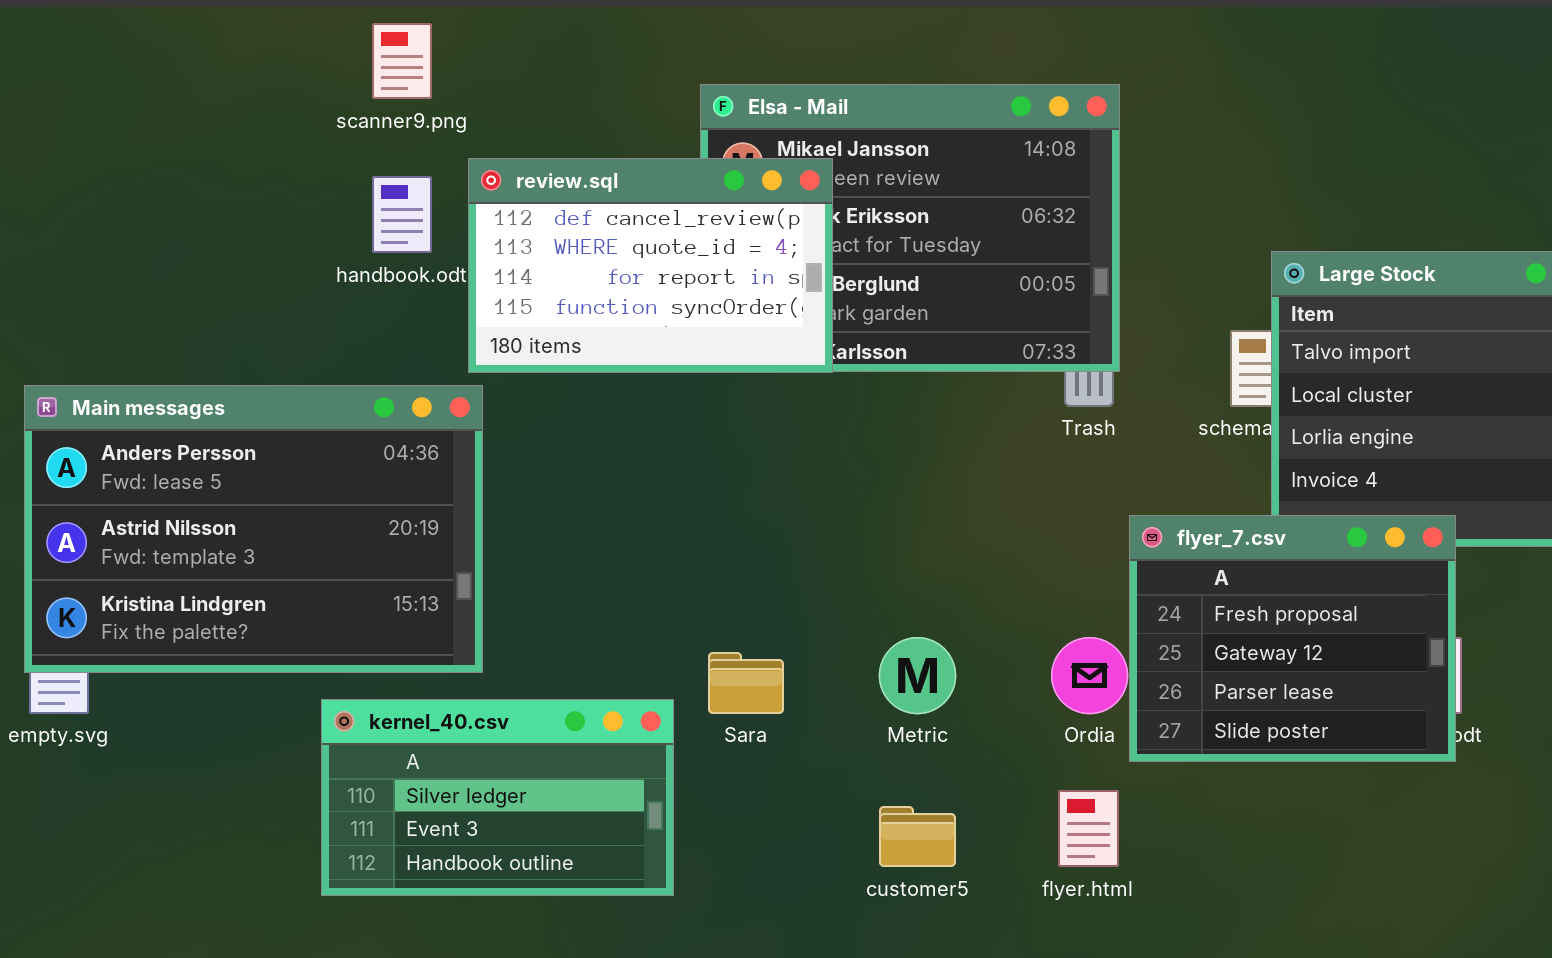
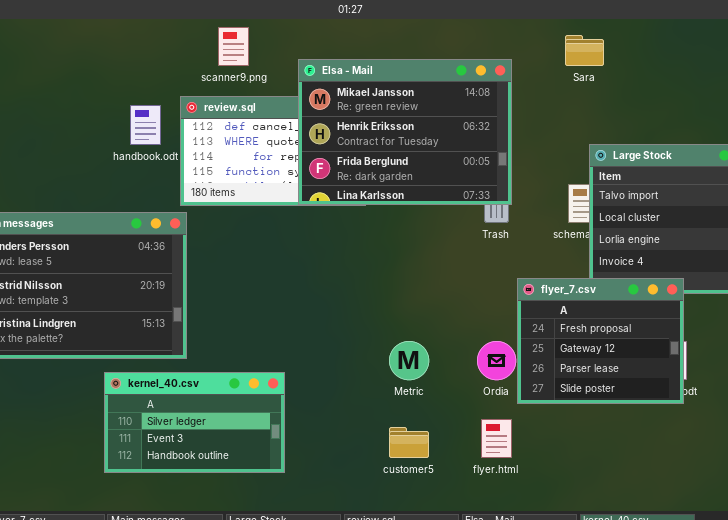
scanner9.png: [372,23,432,99] -> [218,27,249,66], moved
Elsa - Mail: [700,84,1120,372] -> [298,59,512,205], raised
Sara: [708,652,784,714] -> [565,35,604,66], moved

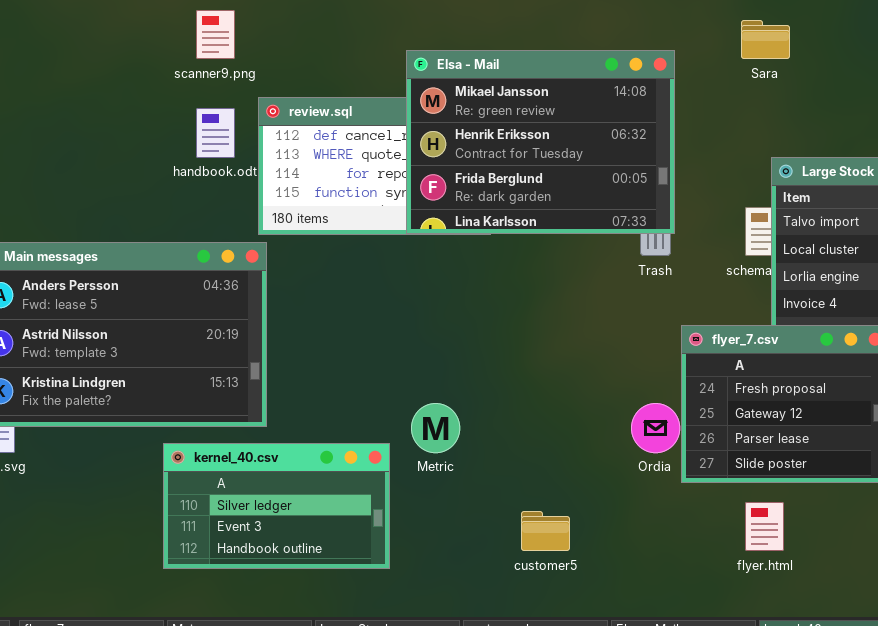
scanner9.png: [218,27,249,66] -> [196,10,235,59], moved
Metric: [389,341,429,380] -> [411,403,460,453], moved
flyer.html: [481,419,512,458] -> [745,502,784,551], moved

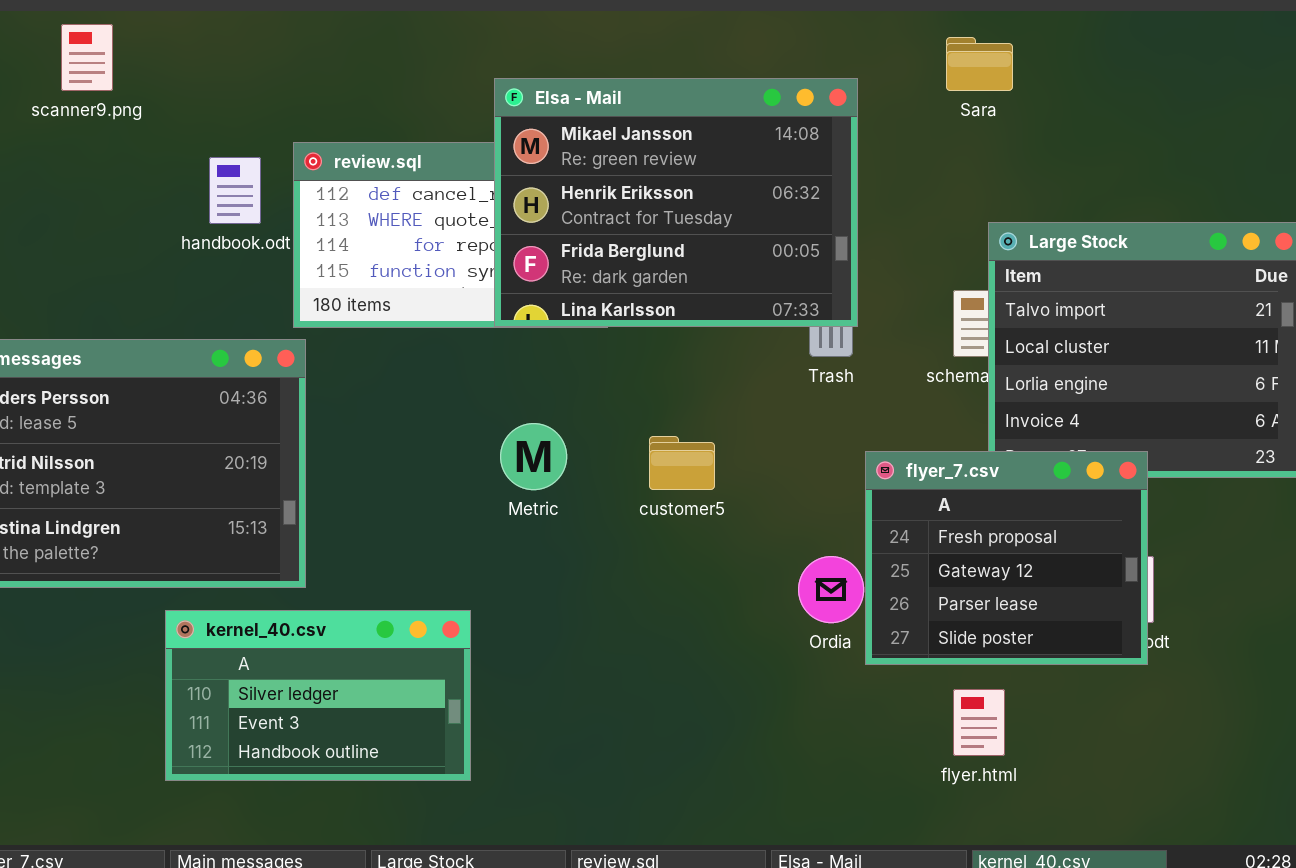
scanner9.png: [196,10,235,59] -> [61,24,113,91], moved
Metric: [411,403,460,453] -> [500,423,567,490], moved
customer5: [521,511,570,551] -> [649,436,715,490], moved

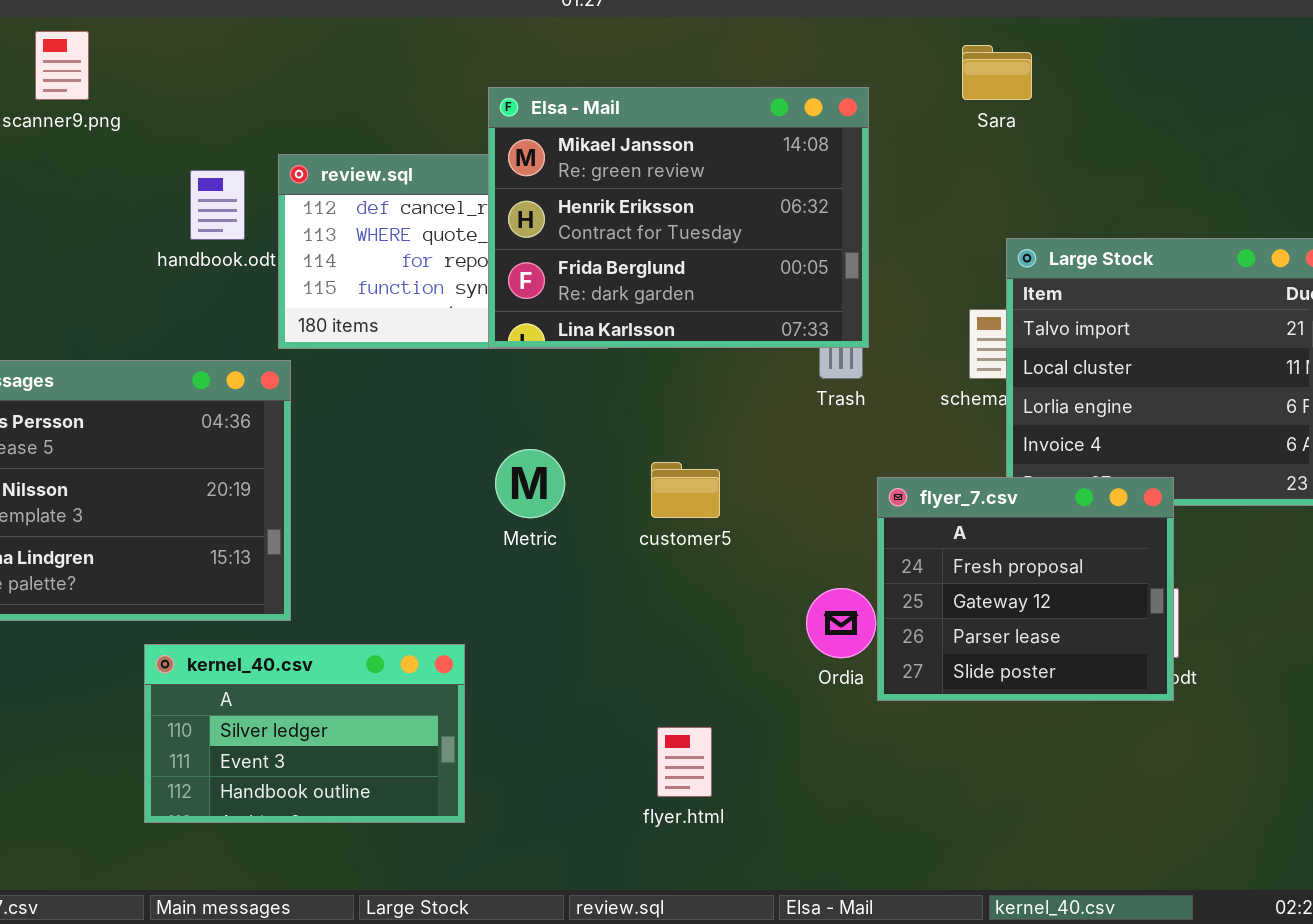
flyer.html: [953,689,1005,756] -> [657,727,712,797], moved

